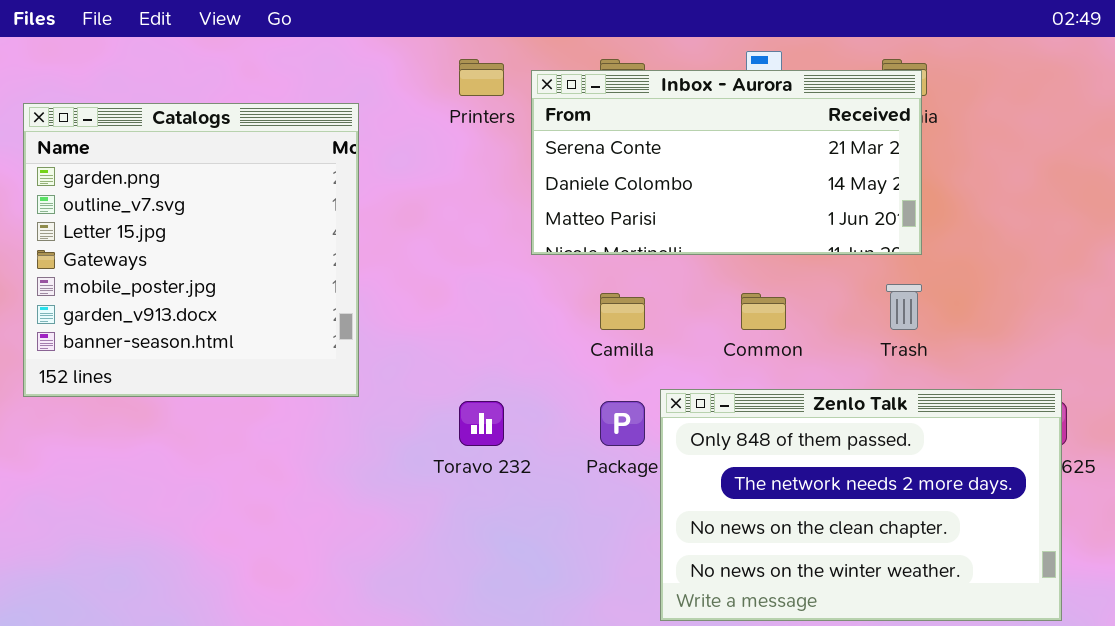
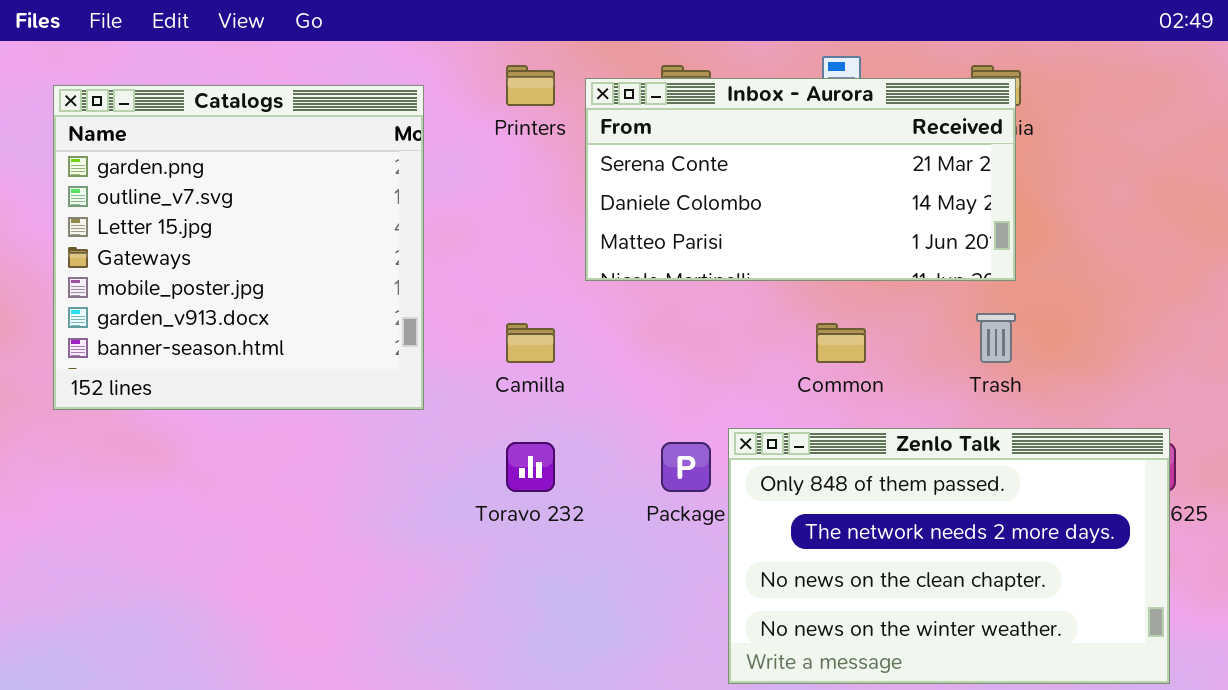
Catalogs: [23,103,359,397] -> [53,85,424,410], moved
Camilla: [600,293,645,330] -> [506,323,555,363], moved

